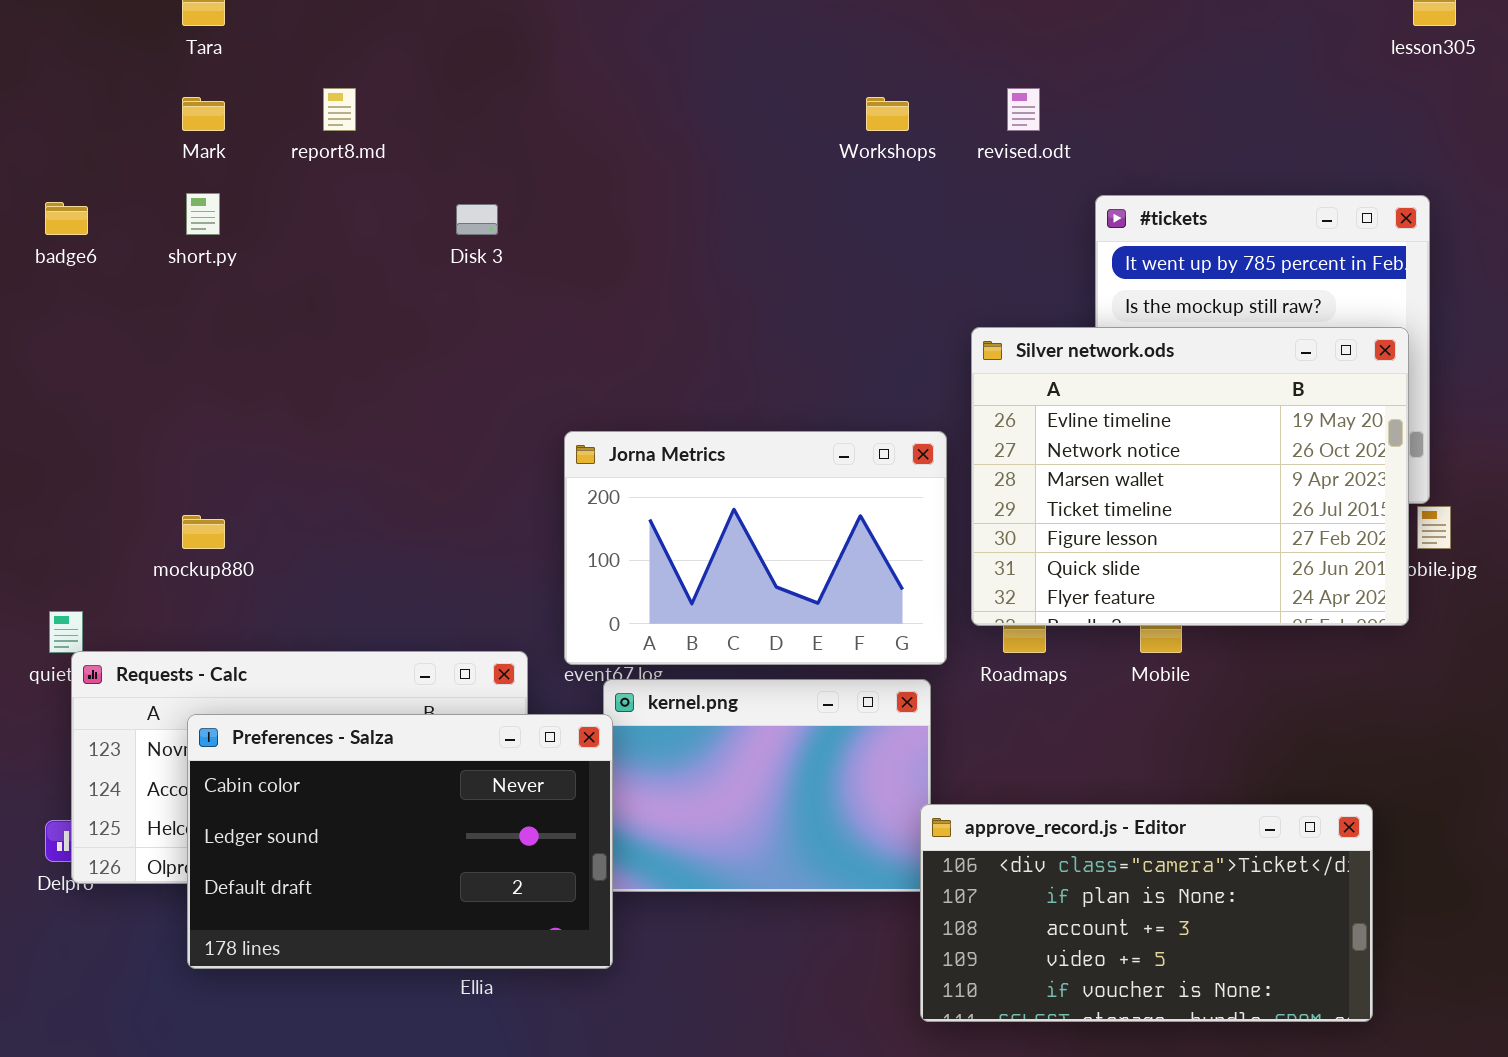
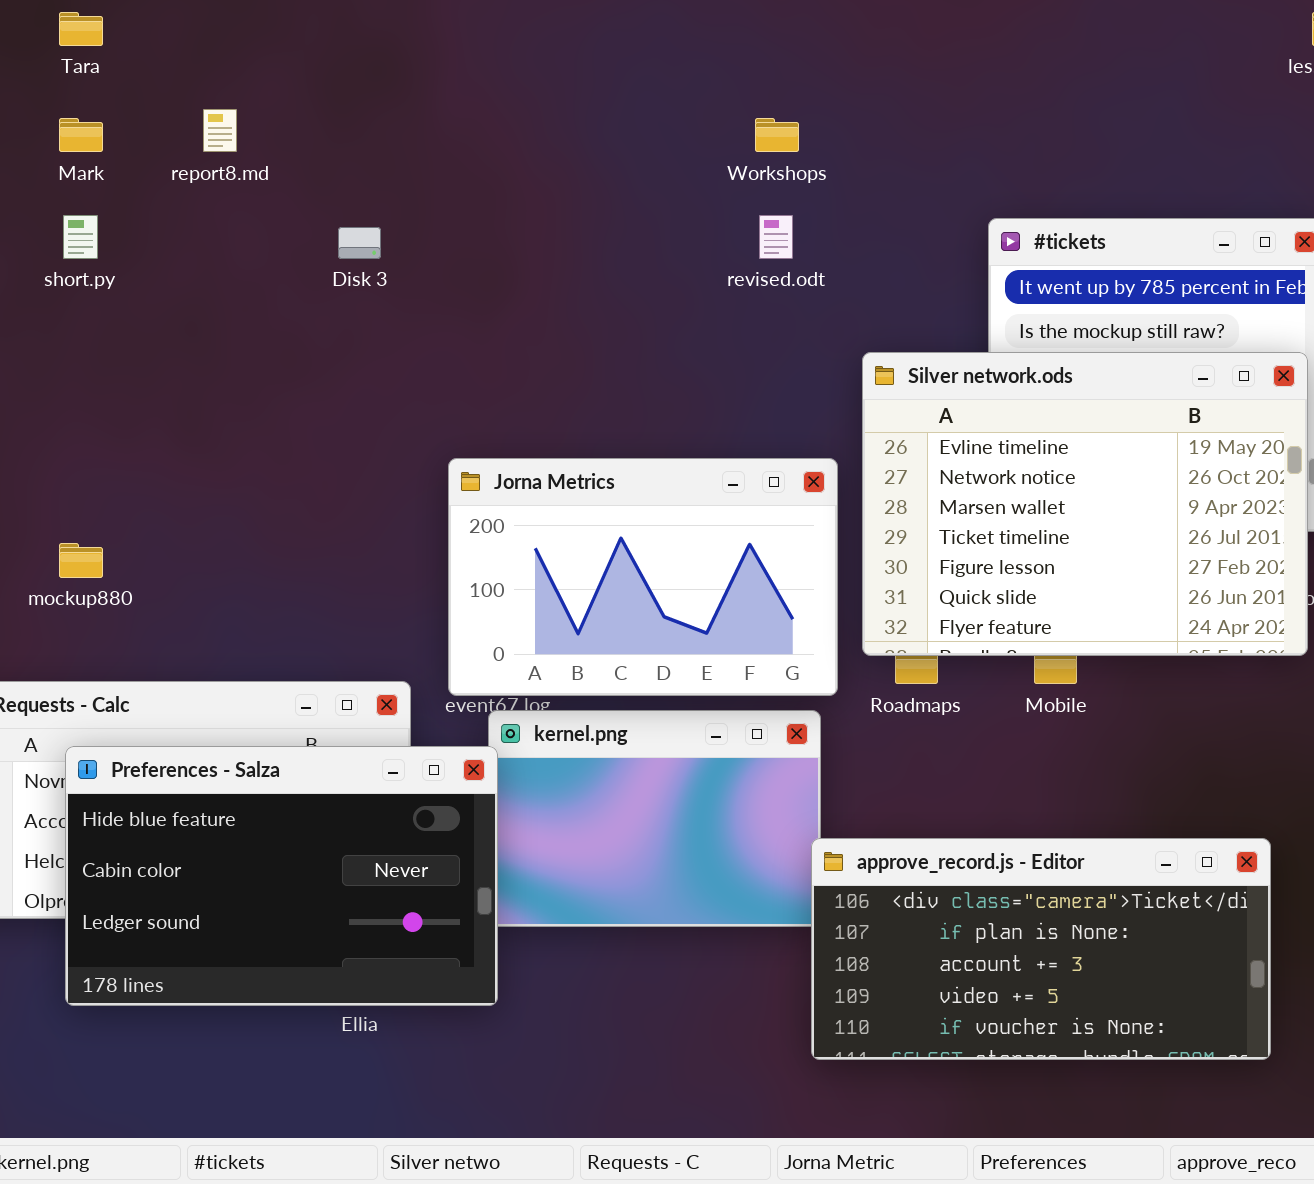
revised.odt: [1007,88,1040,131] -> [759,215,793,259], moved
Preferences - Salza: [187,714,613,969] -> [65,746,498,1006], scrolled up 1 row

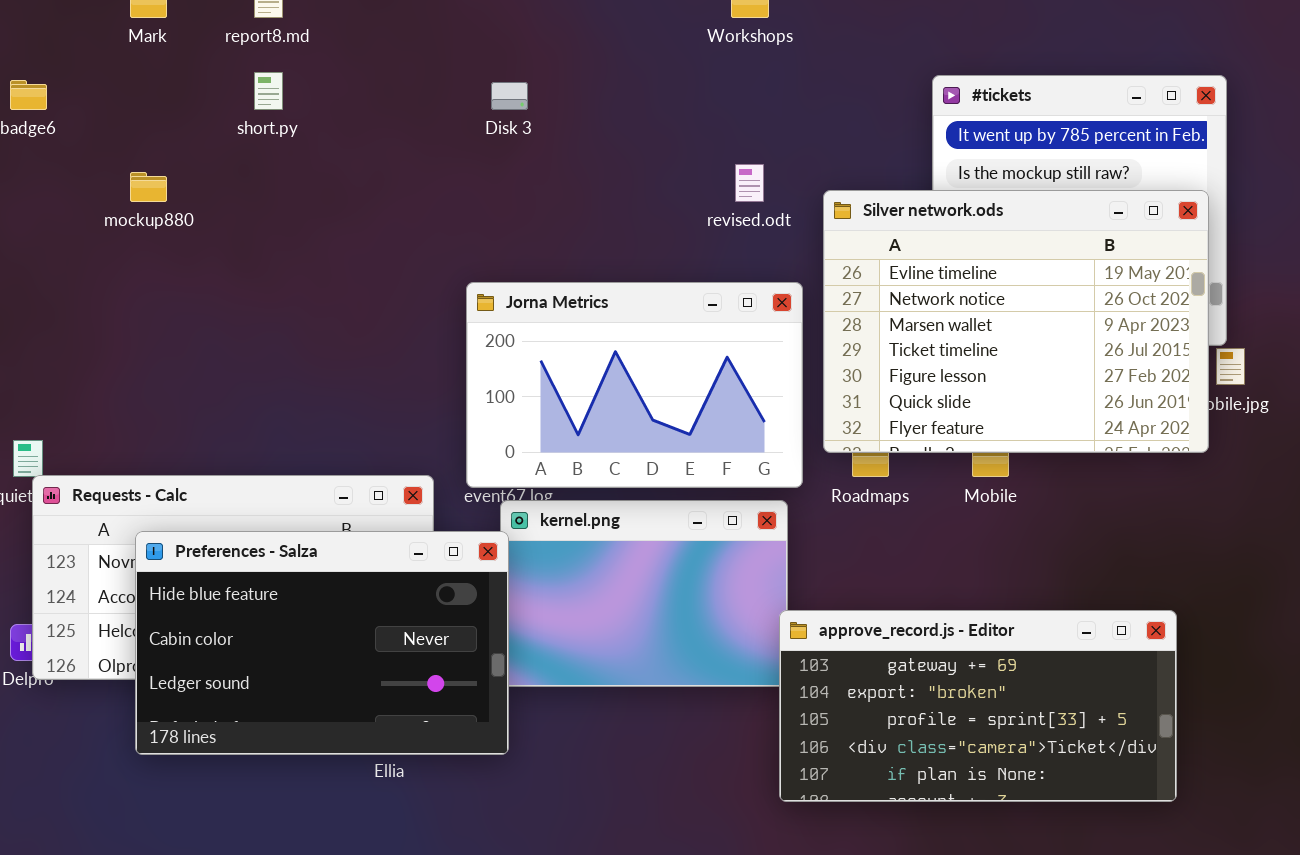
short.py: [63,215,98,259] -> [254,72,283,110], moved
revised.odt: [759,215,793,259] -> [735,164,764,202], moved
Disk 3: [338,227,381,259] -> [491,82,528,110], moved
mockup880: [59,543,103,578] -> [130,172,167,202], moved
approve_record.js - Editor: [811,838,1271,1060] -> [779,610,1177,802], scrolled up 3 rows

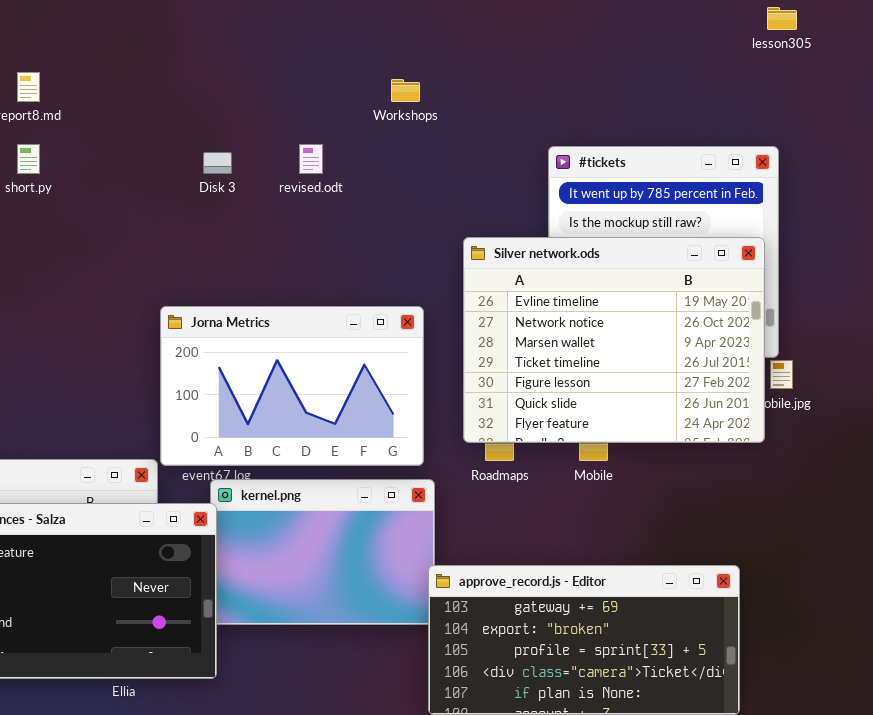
revised.odt: [735,164,764,202] -> [299,144,323,174], moved
Jorna Metrics: [466,282,803,488] -> [160,306,424,466], moved

